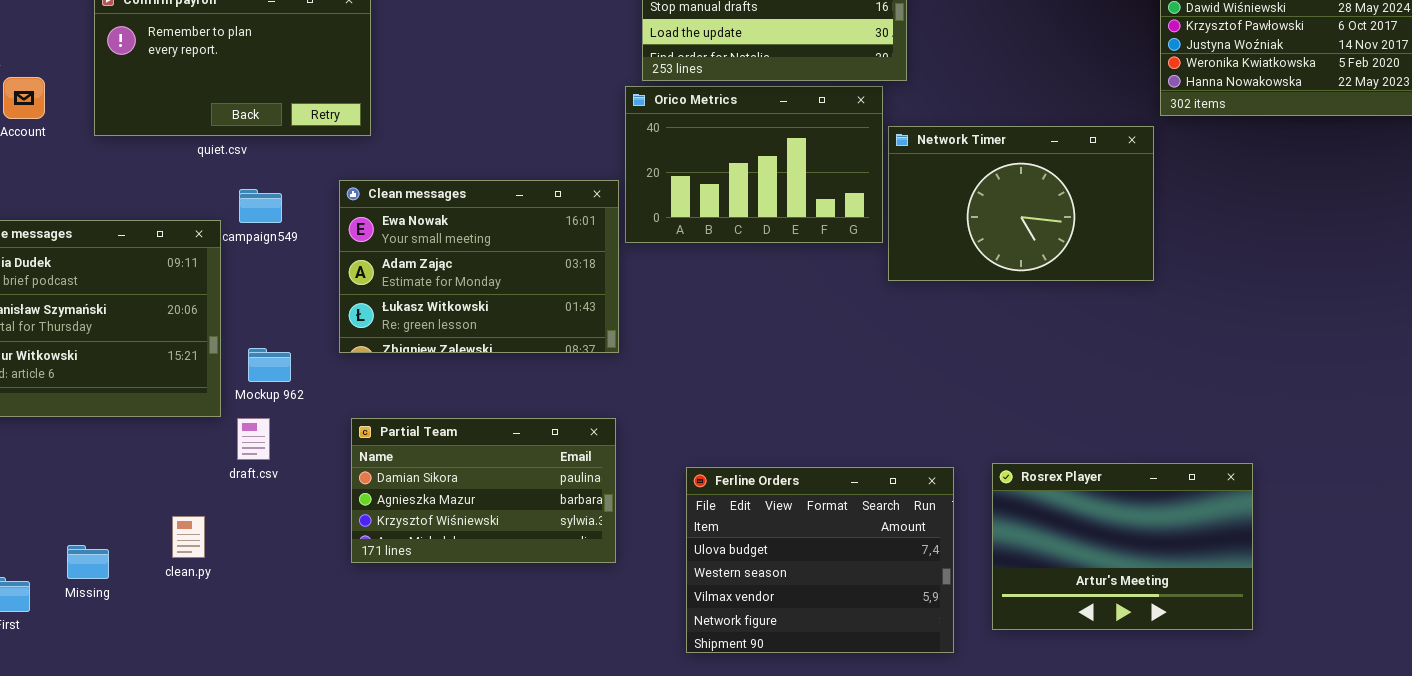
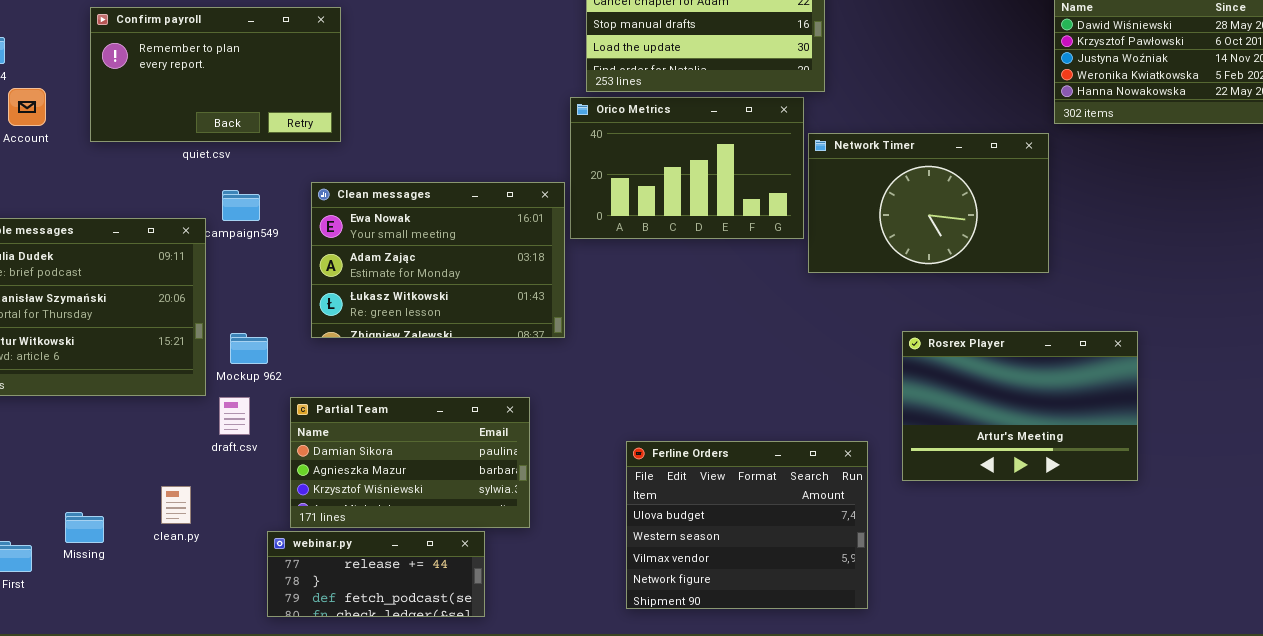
Partial Team: [351,418,616,563] -> [290,397,530,528], moved
Rosrex Player: [992,463,1253,630] -> [902,331,1138,481], moved
webinar.py: none -> [267,531,485,617], opened

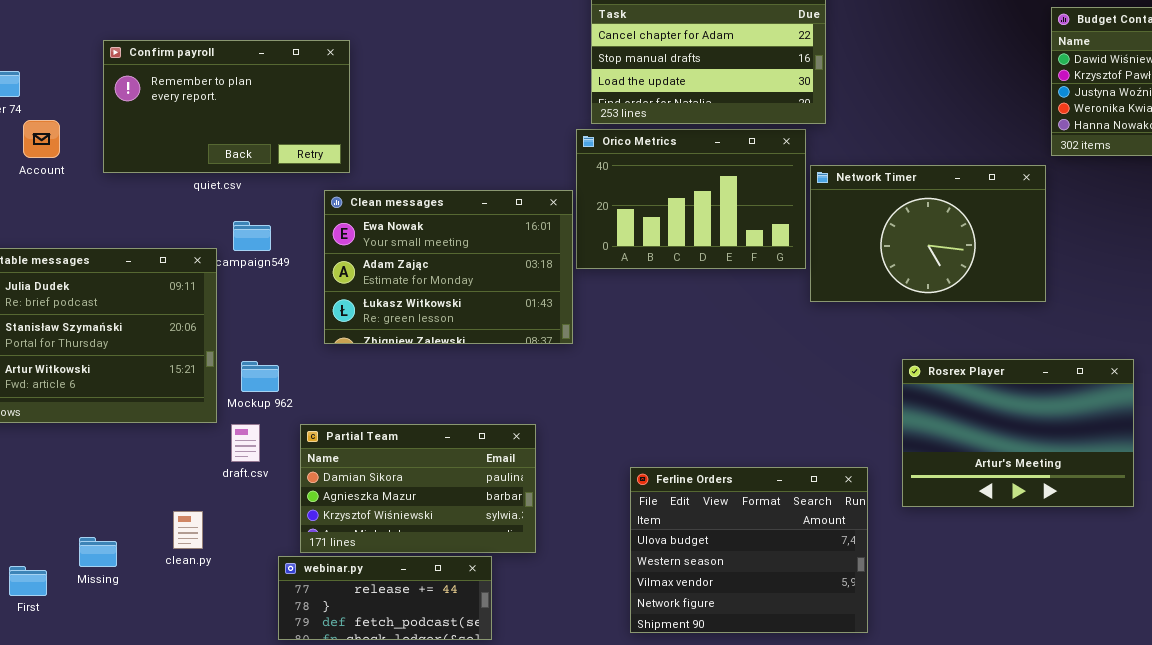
Clean messages: [311,182,565,338] -> [324,190,573,344], moved

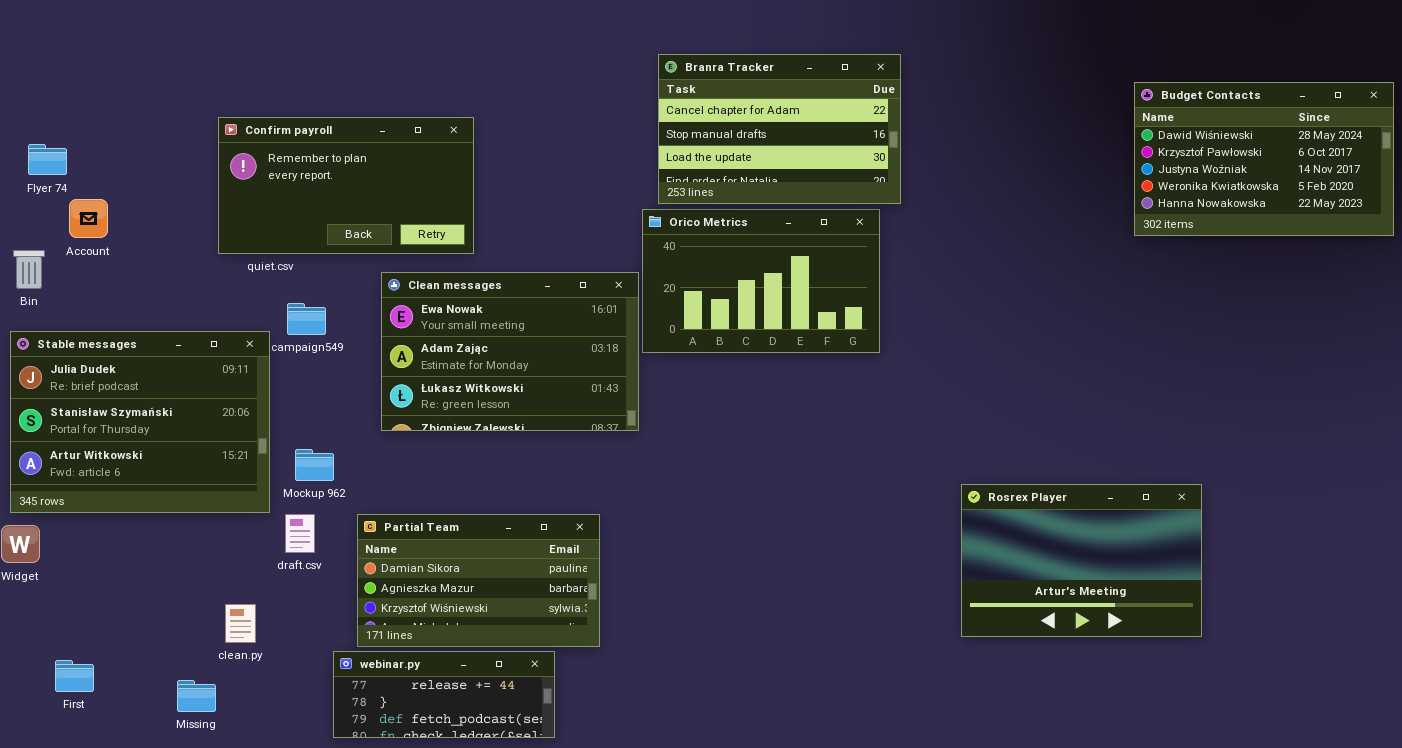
Confirm payroll: [103,40,350,173] -> [218,117,474,254], moved
Network Timer: [810,165,1046,302] -> none, closed
Rosrex Player: [902,359,1134,507] -> [961,484,1202,637], moved
Ferline Orders: [630,467,868,633] -> none, closed
Missing: [79,537,117,567] -> [177,680,216,712], moved

